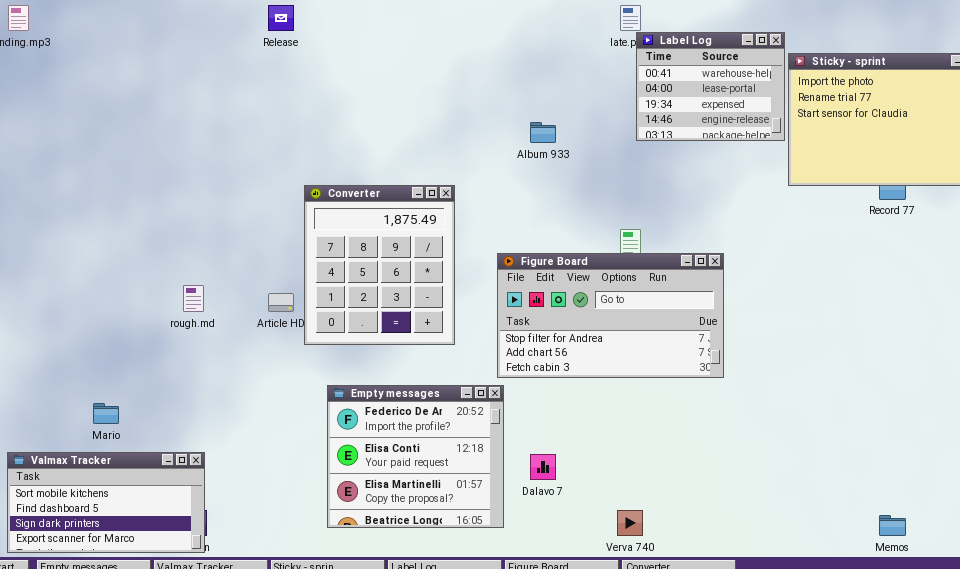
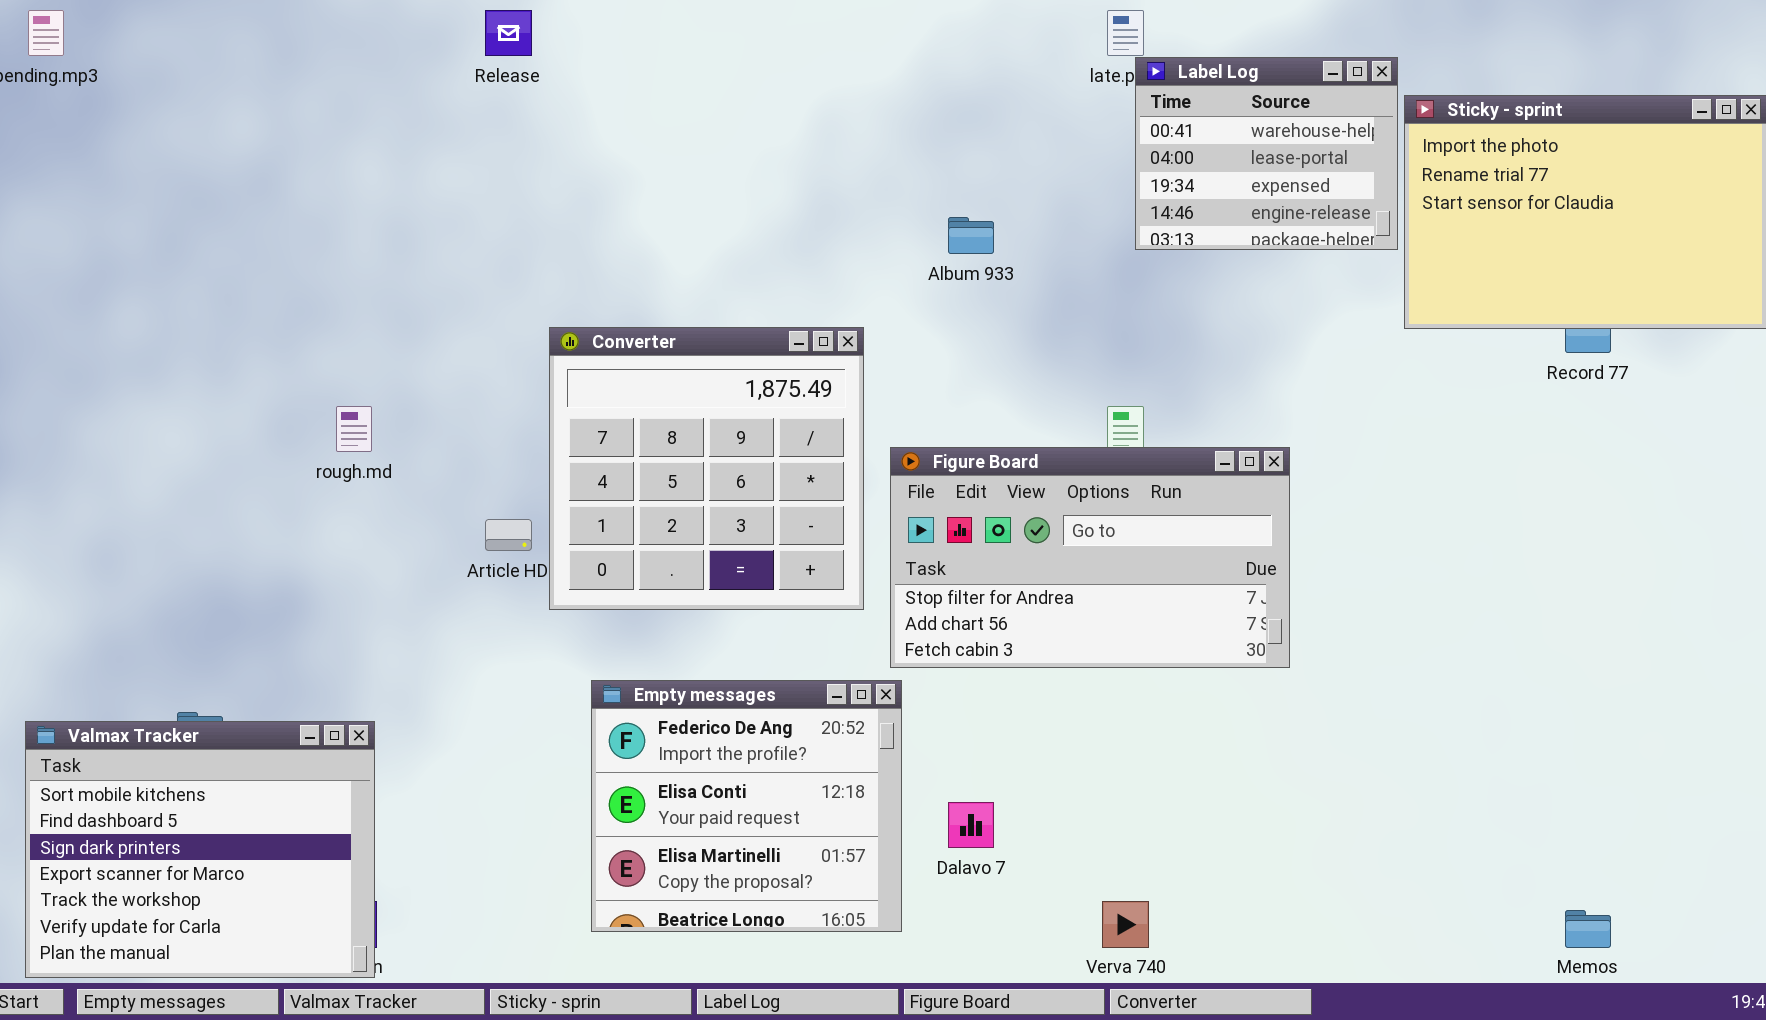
Converter: [304,185,455,345] -> [549,327,864,610], resized
rough.md: [183,285,204,312] -> [336,406,372,452], moved
Valmax Tracker: [7,452,205,553] -> [25,721,375,978], resized

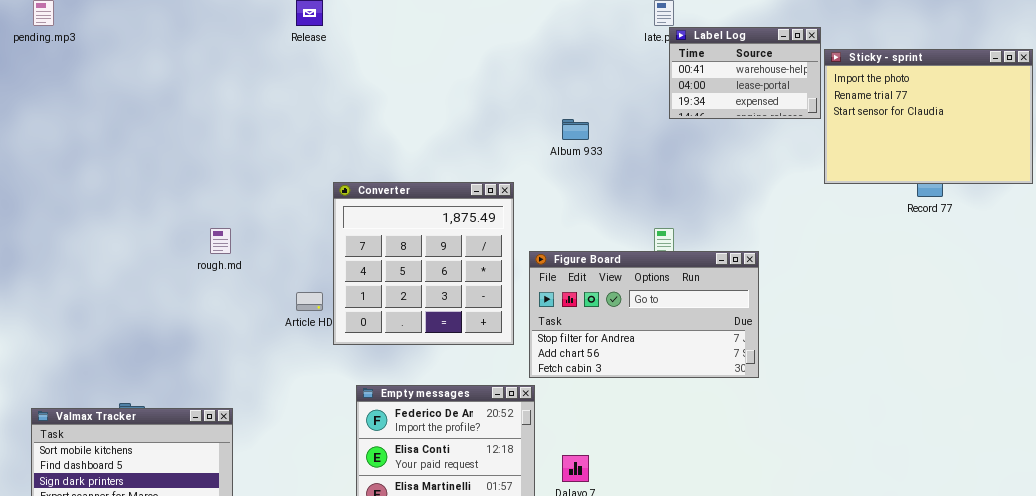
Label Log: [1135,57,1398,250] -> [669,27,821,119], resized

